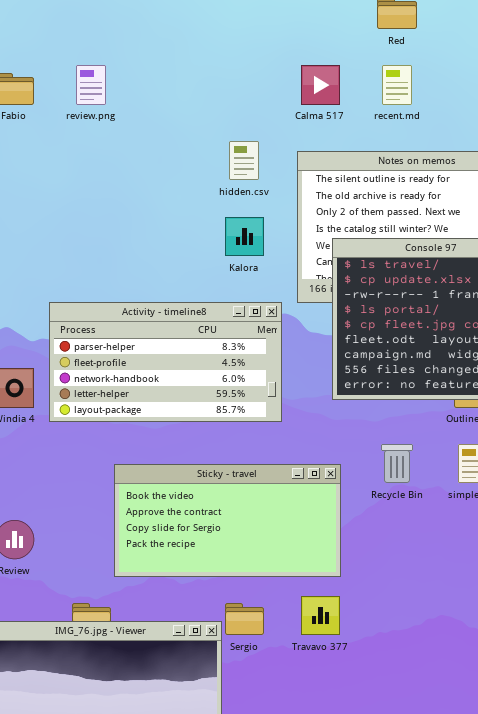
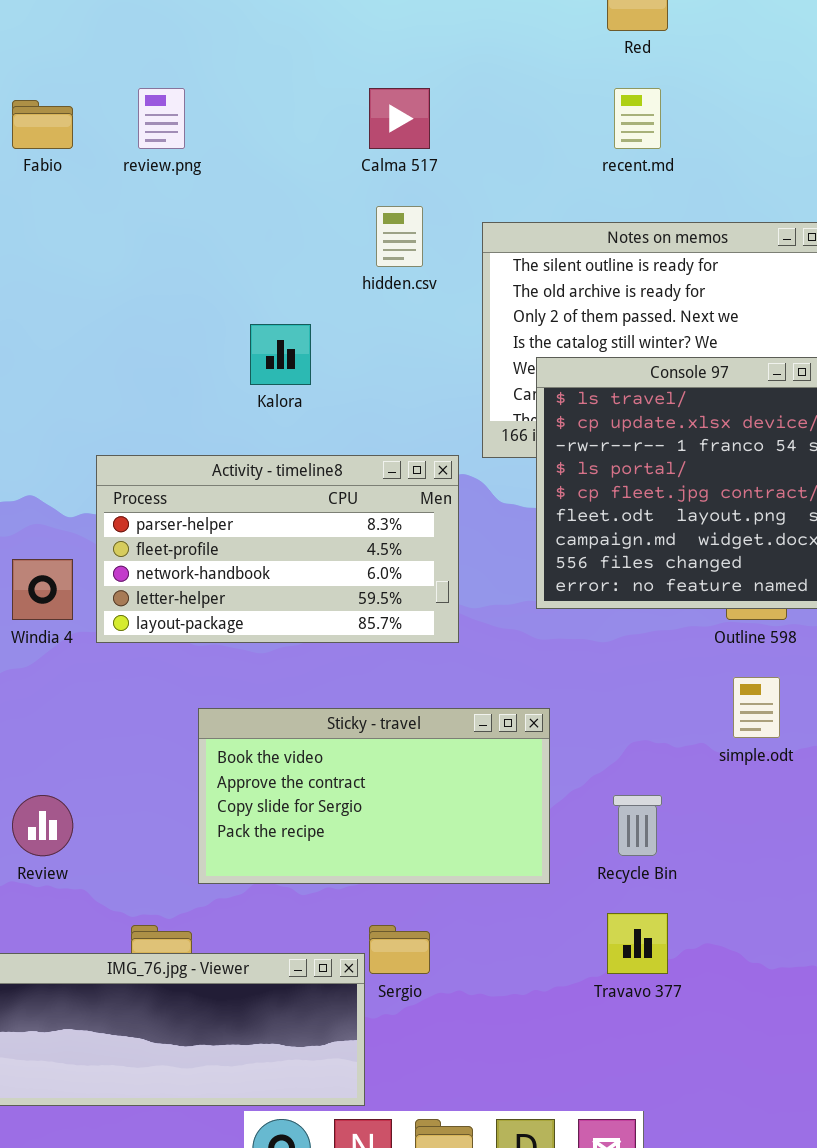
Calma 517: [301,65,340,105] -> [369,88,430,149], moved
Kalora: [225,217,264,256] -> [250,324,311,385], moved
Recycle Bin: [381,444,413,483] -> [613,795,662,856], moved
Travavo 377: [301,596,340,635] -> [607,913,668,974], moved

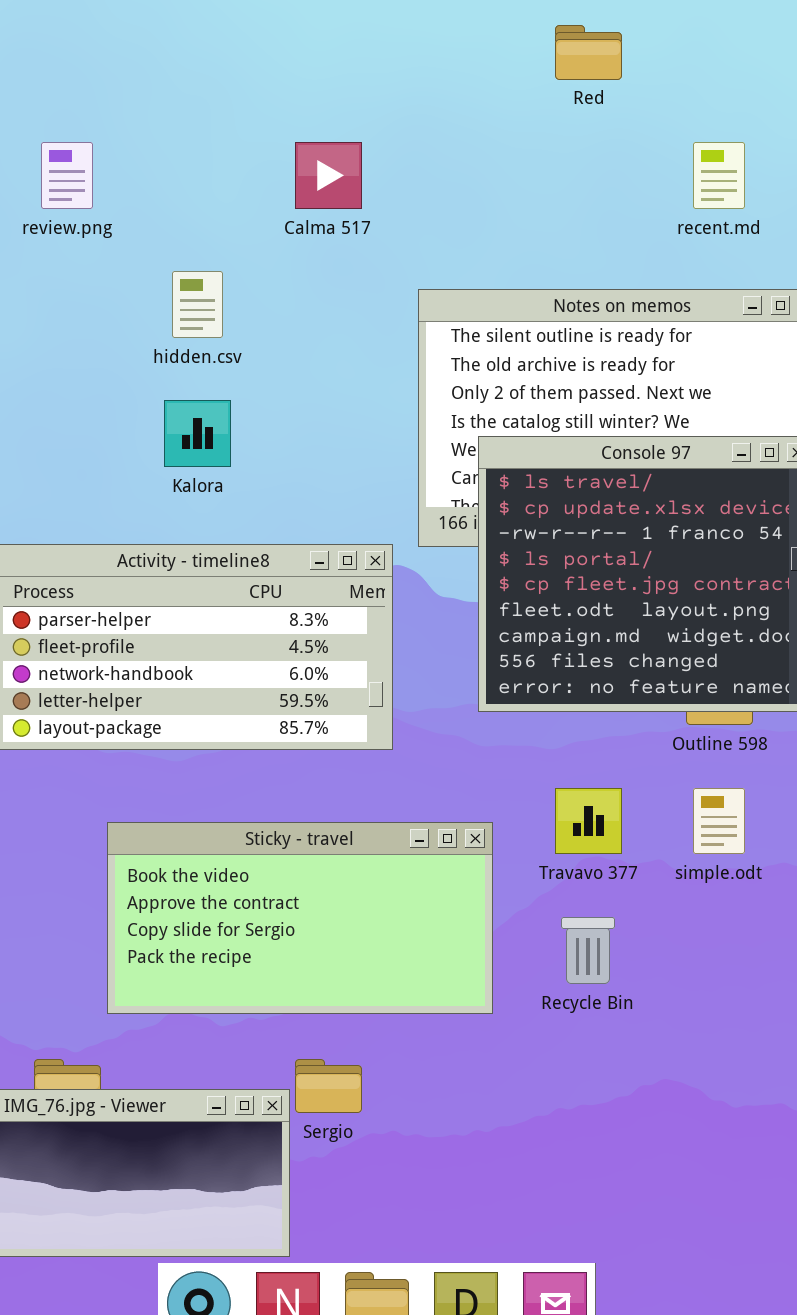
recent.md: [614,88,661,149] -> [693,142,745,209], moved
hidden.csv: [376,206,423,267] -> [172,271,223,338], moved
Travavo 377: [607,913,668,974] -> [555,788,622,854], moved

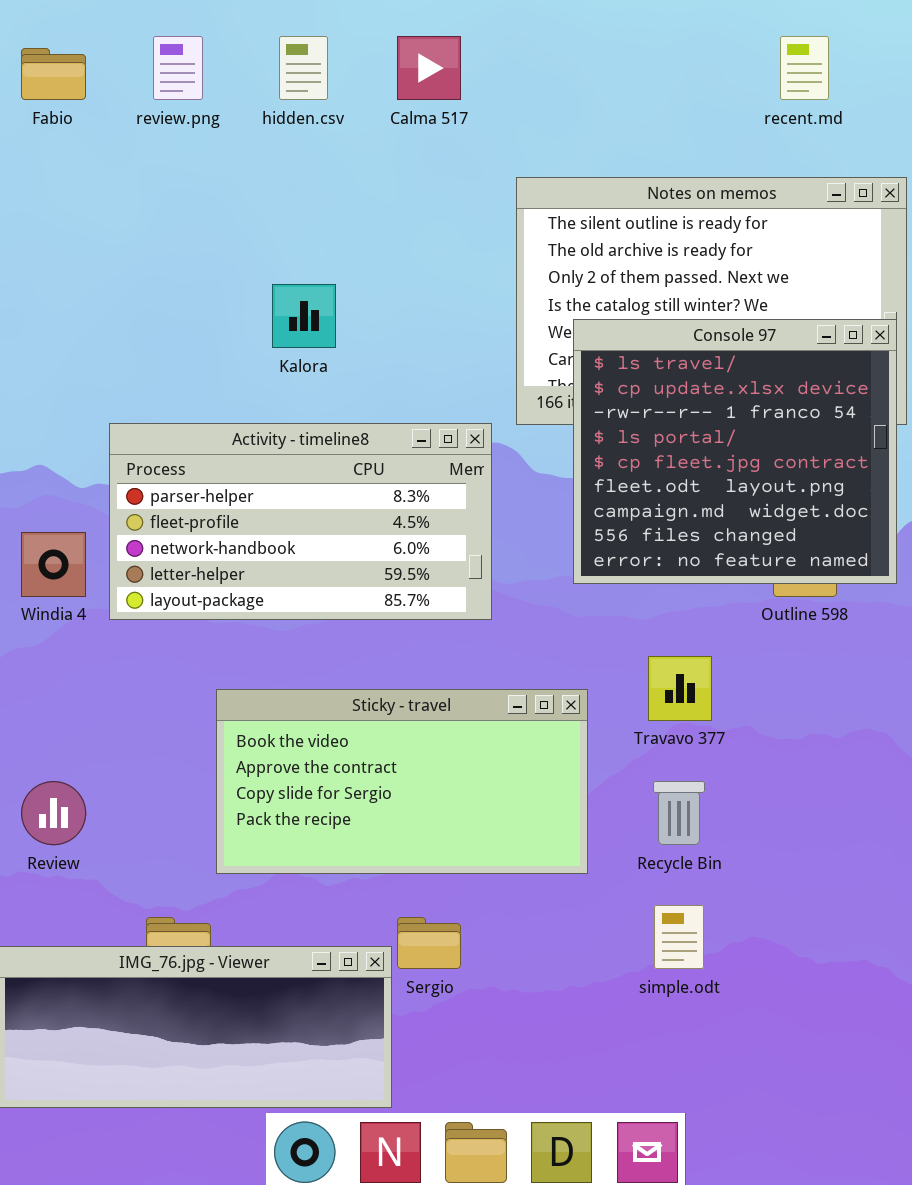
hidden.csv: [172,271,223,338] -> [279,36,328,100], moved
simple.odt: [693,788,745,854] -> [654,905,704,969], moved

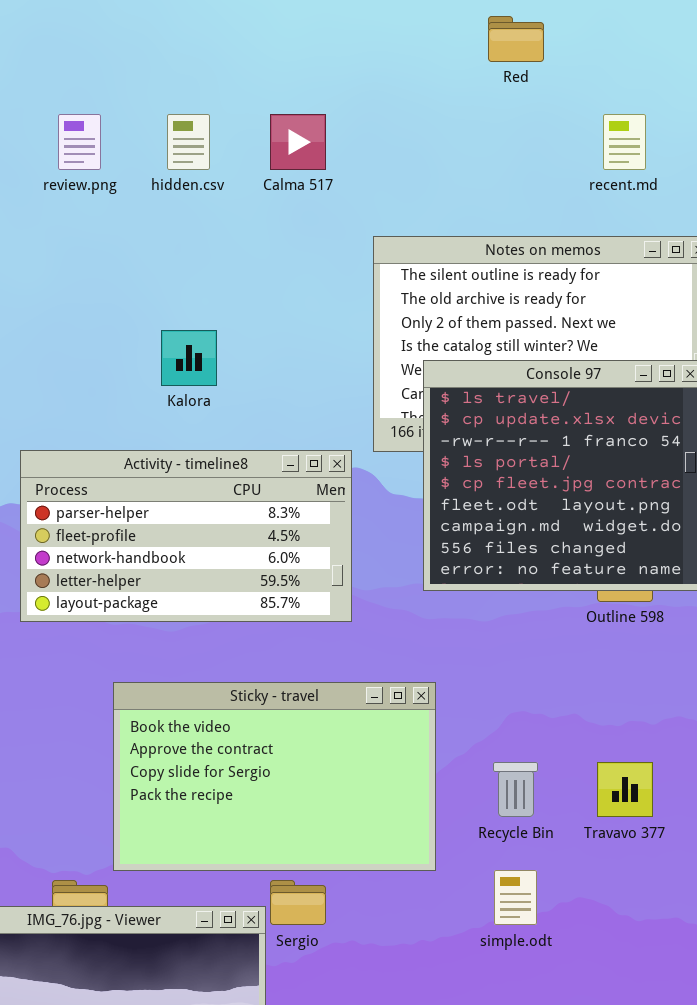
Travavo 377: [648,656,712,721] -> [597,762,653,817], moved
Sticky - travel: [216,689,588,874] -> [113,682,436,871], resized

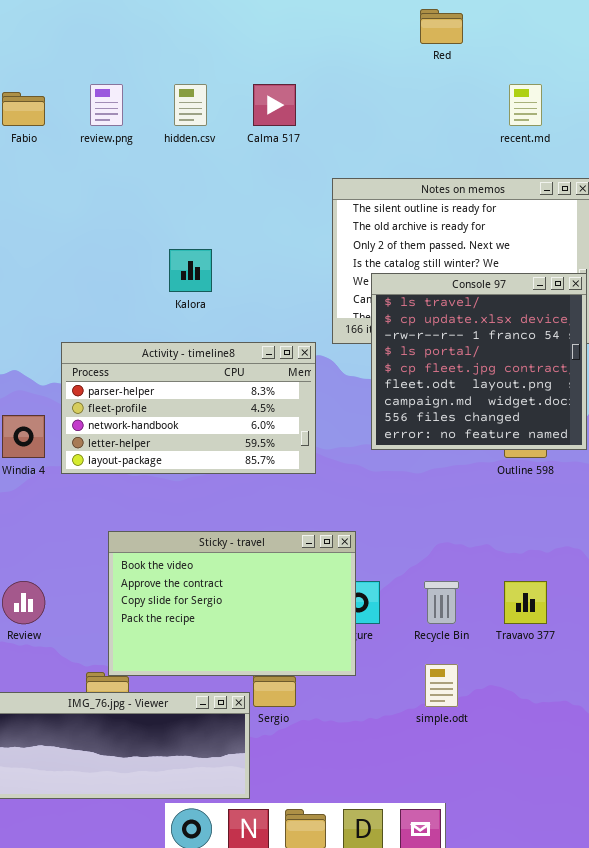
Sticky - travel: [113,682,436,871] -> [108,531,356,676], moved

